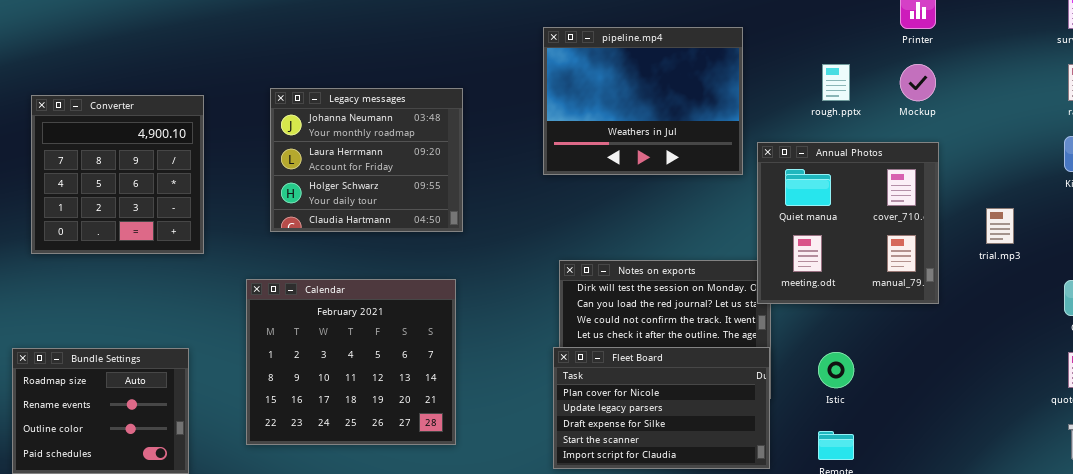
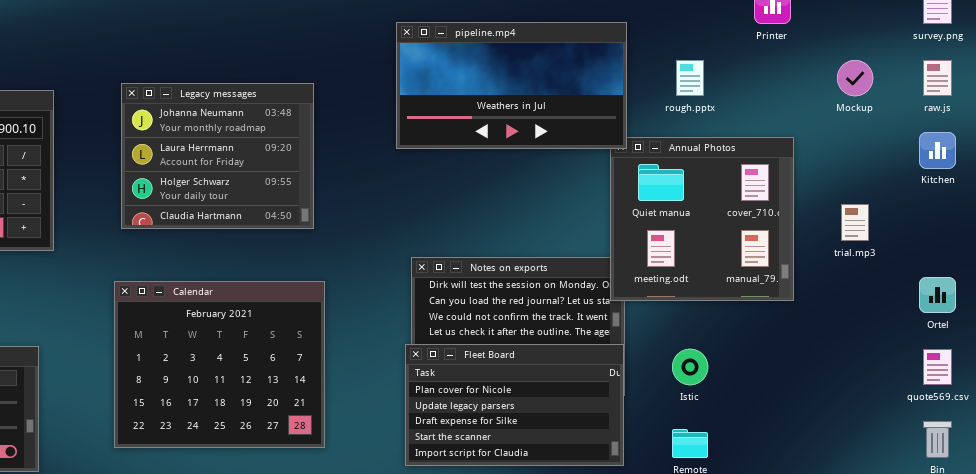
pipeline.mp4: [543,27,743,175] -> [396,22,627,149], resized
Mockup: [900,64,936,101] -> [837,60,873,96], moved
Calendar: [246,279,456,445] -> [114,281,325,448], moved

